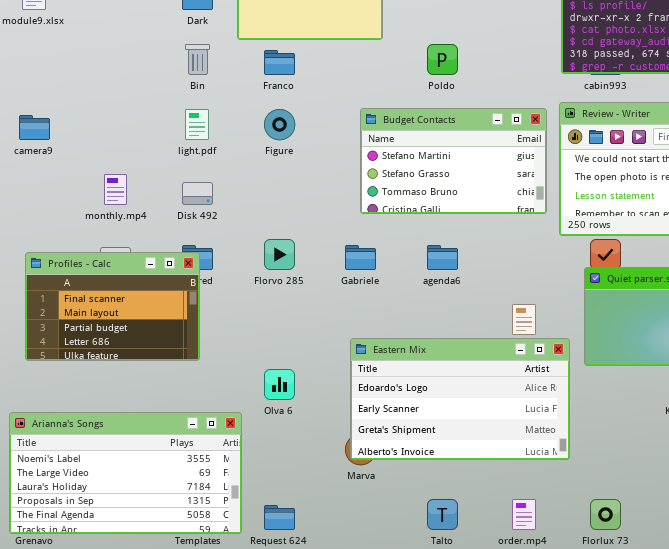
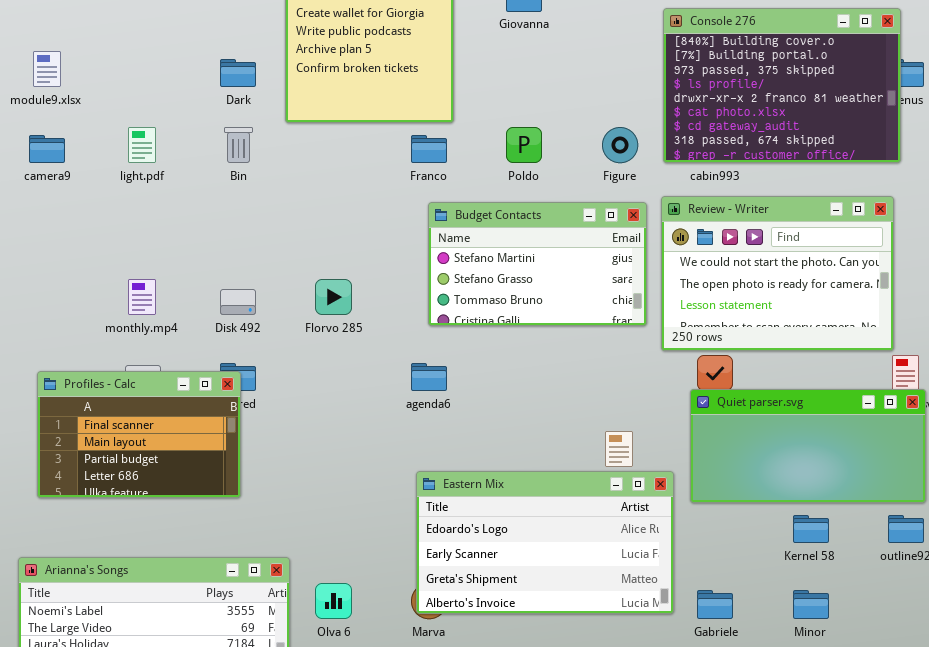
Franco: [264,50,295,75] -> [411,135,447,163], moved
light.pdf: [185,109,209,140] -> [128,127,156,163], moved
Figure: [264,109,295,140] -> [602,127,638,163], moved
camera9: [19,115,50,140] -> [29,135,65,163], moved
Florvo 285: [264,239,295,270] -> [315,279,352,315], moved
Gabriele: [345,245,376,270] -> [697,590,733,619], moved
agenda6: [427,245,458,270] -> [411,363,447,391], moved
Olva 6: [264,369,295,400] -> [315,583,352,619], moved

